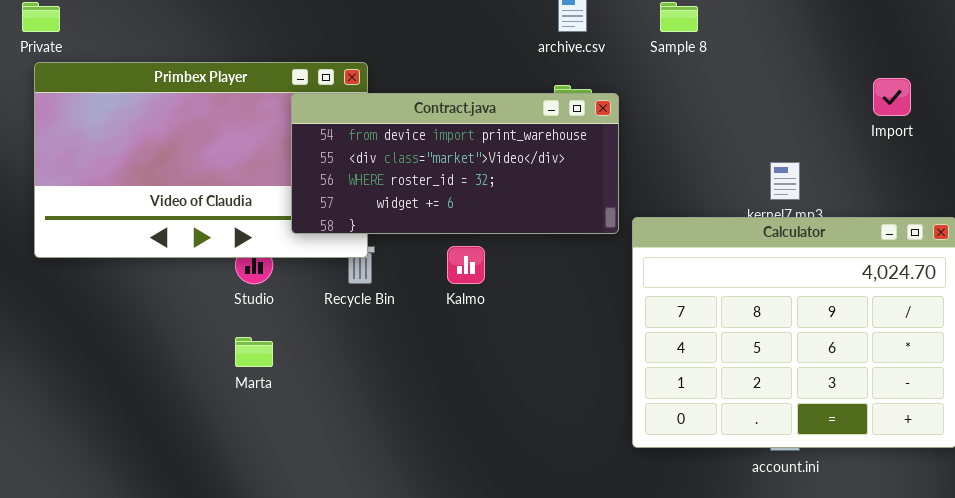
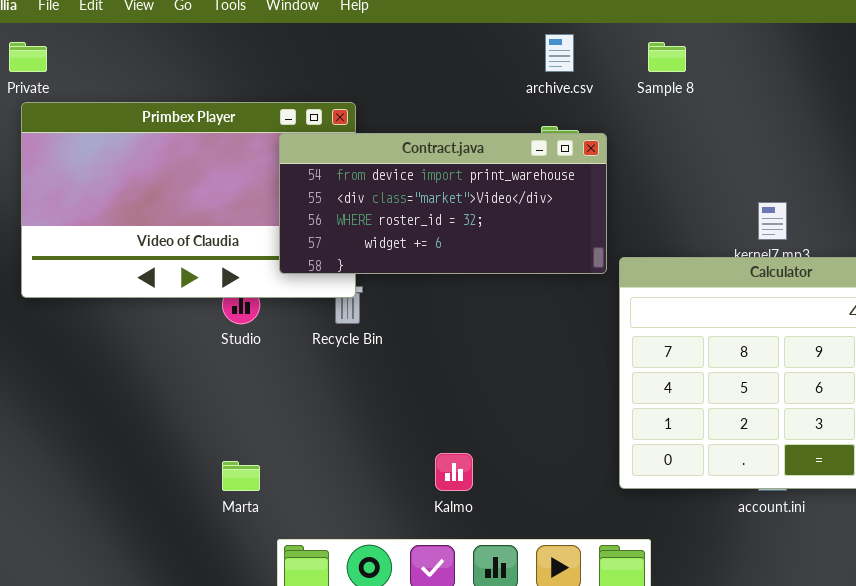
Kalmo: [447,246,485,284] -> [435,453,473,491], moved
Marta: [235,337,273,367] -> [222,461,260,491], moved

